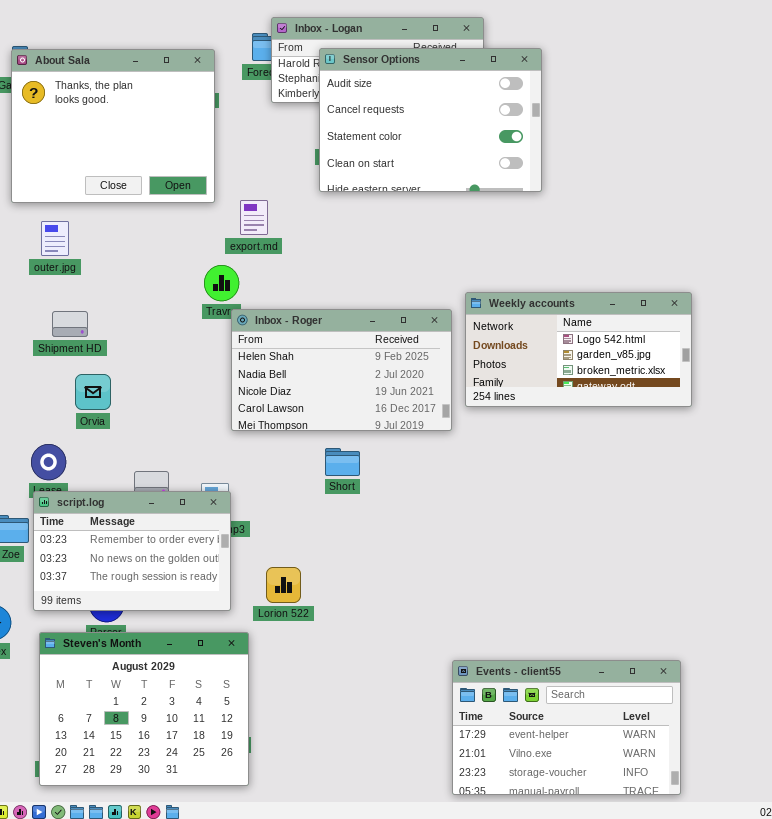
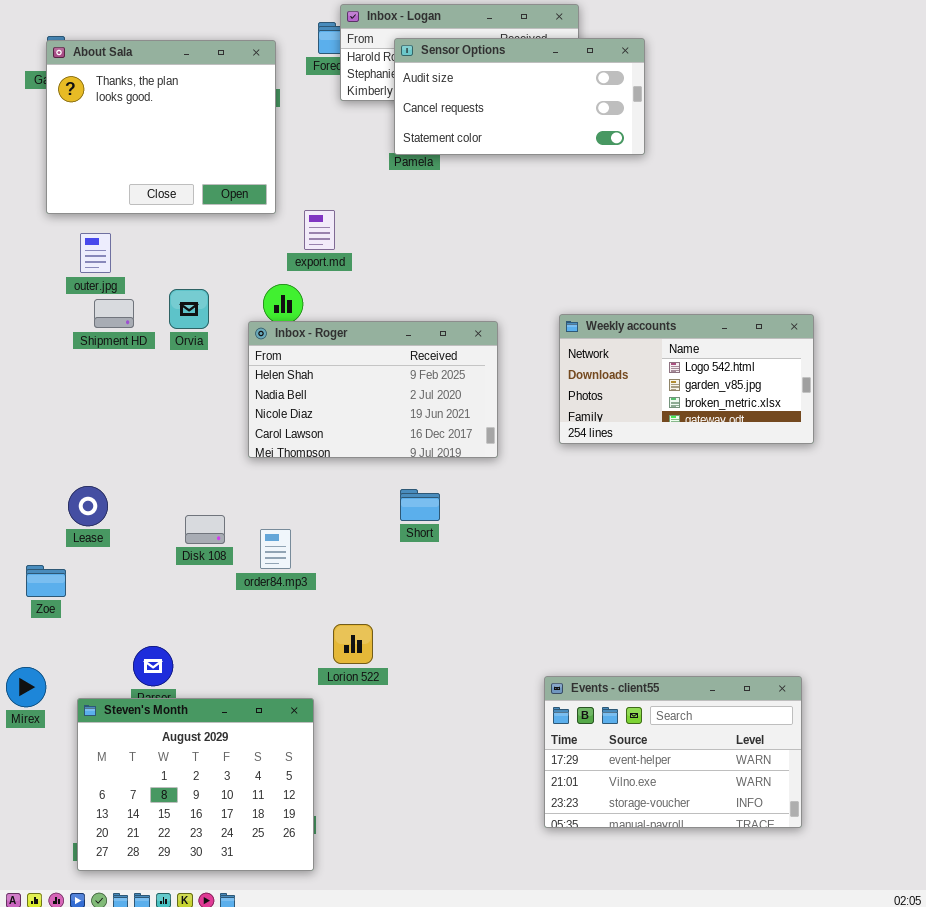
Sensor Options: [319,48,542,192] -> [394,38,645,155], resized
Inbox - Roger: [231,309,452,431] -> [248,321,498,458], moved
Shipment HD: [52,311,88,337] -> [94,299,134,328], moved
Orvia: [75,374,111,410] -> [169,289,209,329], moved
script.log: [33,491,231,611] -> none, closed
Events - client55: [452,660,681,795] -> [544,676,802,828], moved

